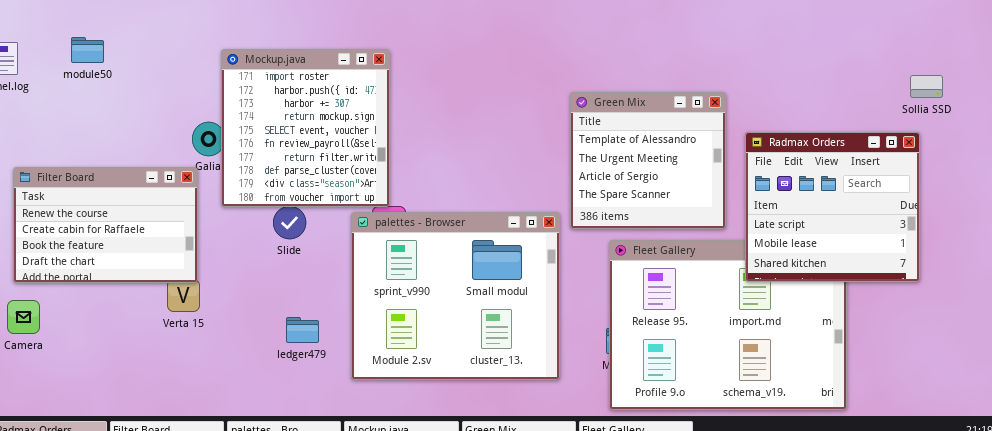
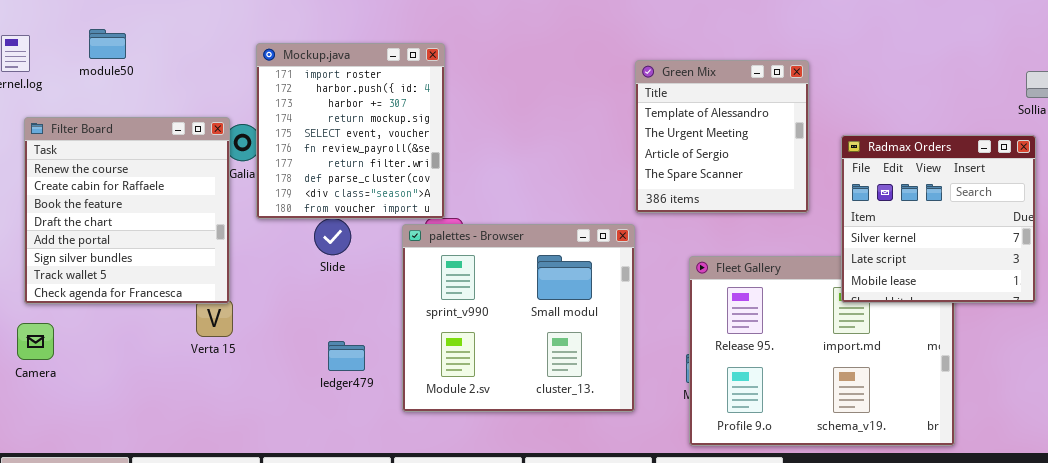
Green Mix: [570,92,726,229] -> [635,60,809,213], moved
Radmax Orders: [745,132,920,282] -> [841,135,1036,303], scrolled up 1 row
Filter Board: [13,167,198,283] -> [24,117,230,304], resized

